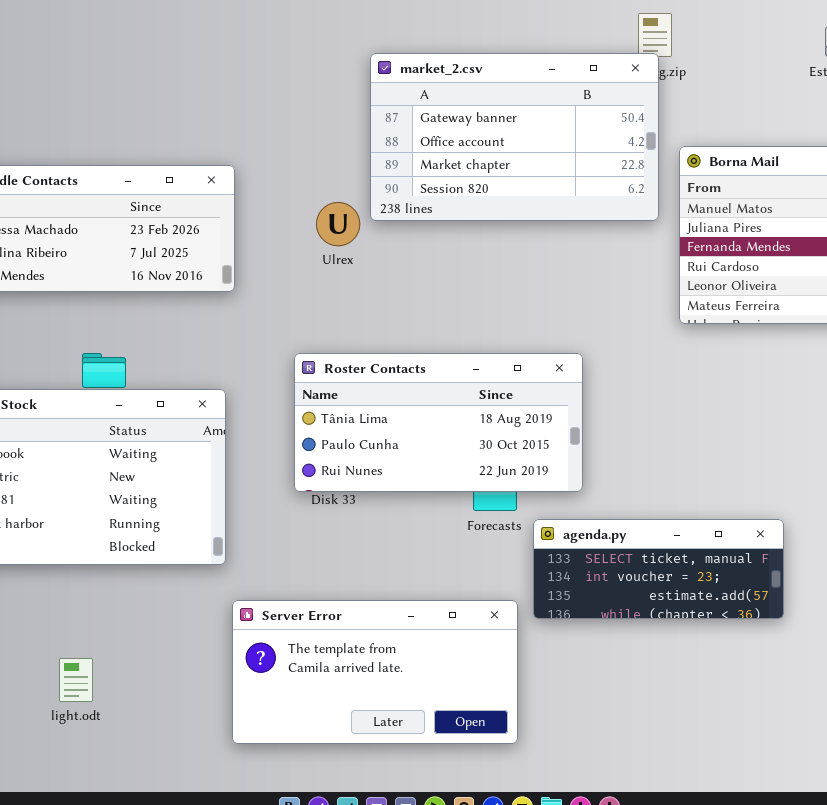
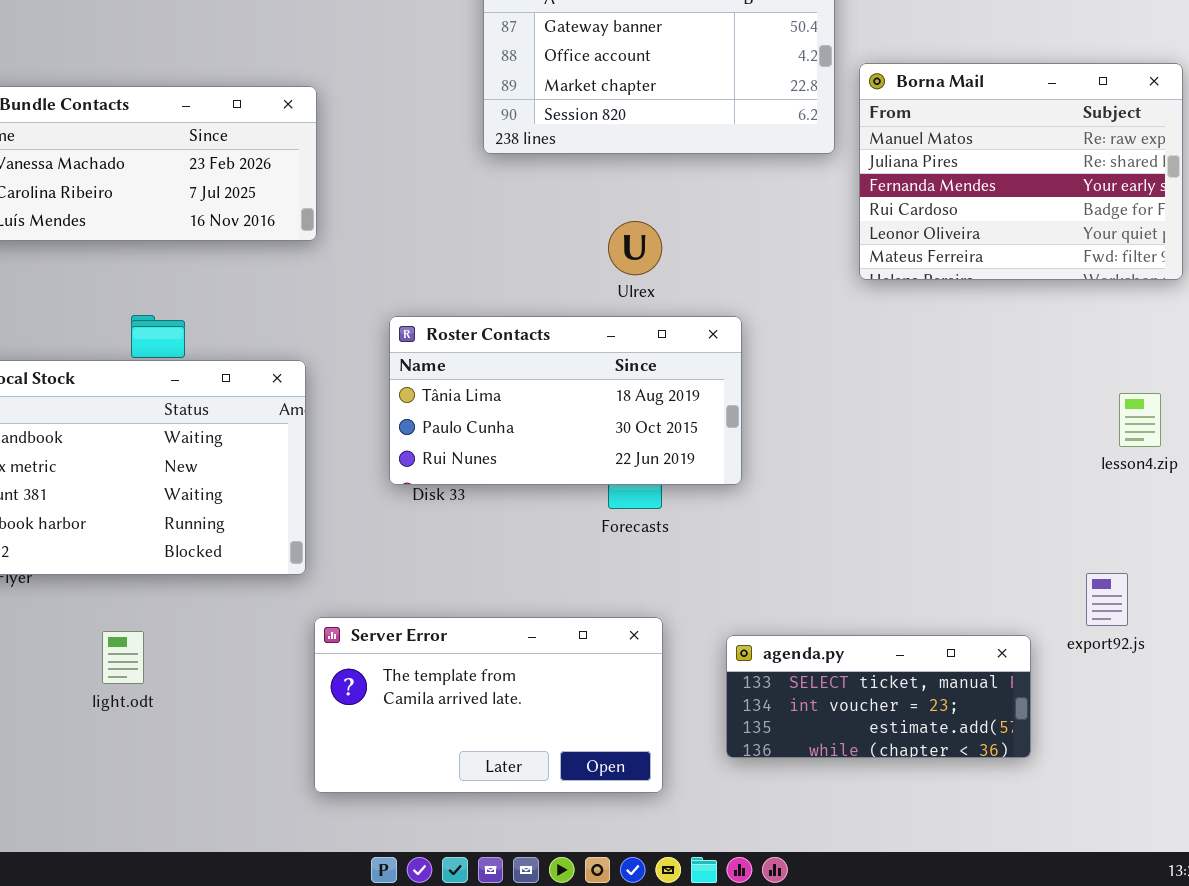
Ulrex: [316,202,360,246] -> [608,221,662,275], moved
agenda.py: [533,519,784,619] -> [726,635,1031,758], moved
light.odt: [59,658,93,702] -> [102,631,144,684], moved

